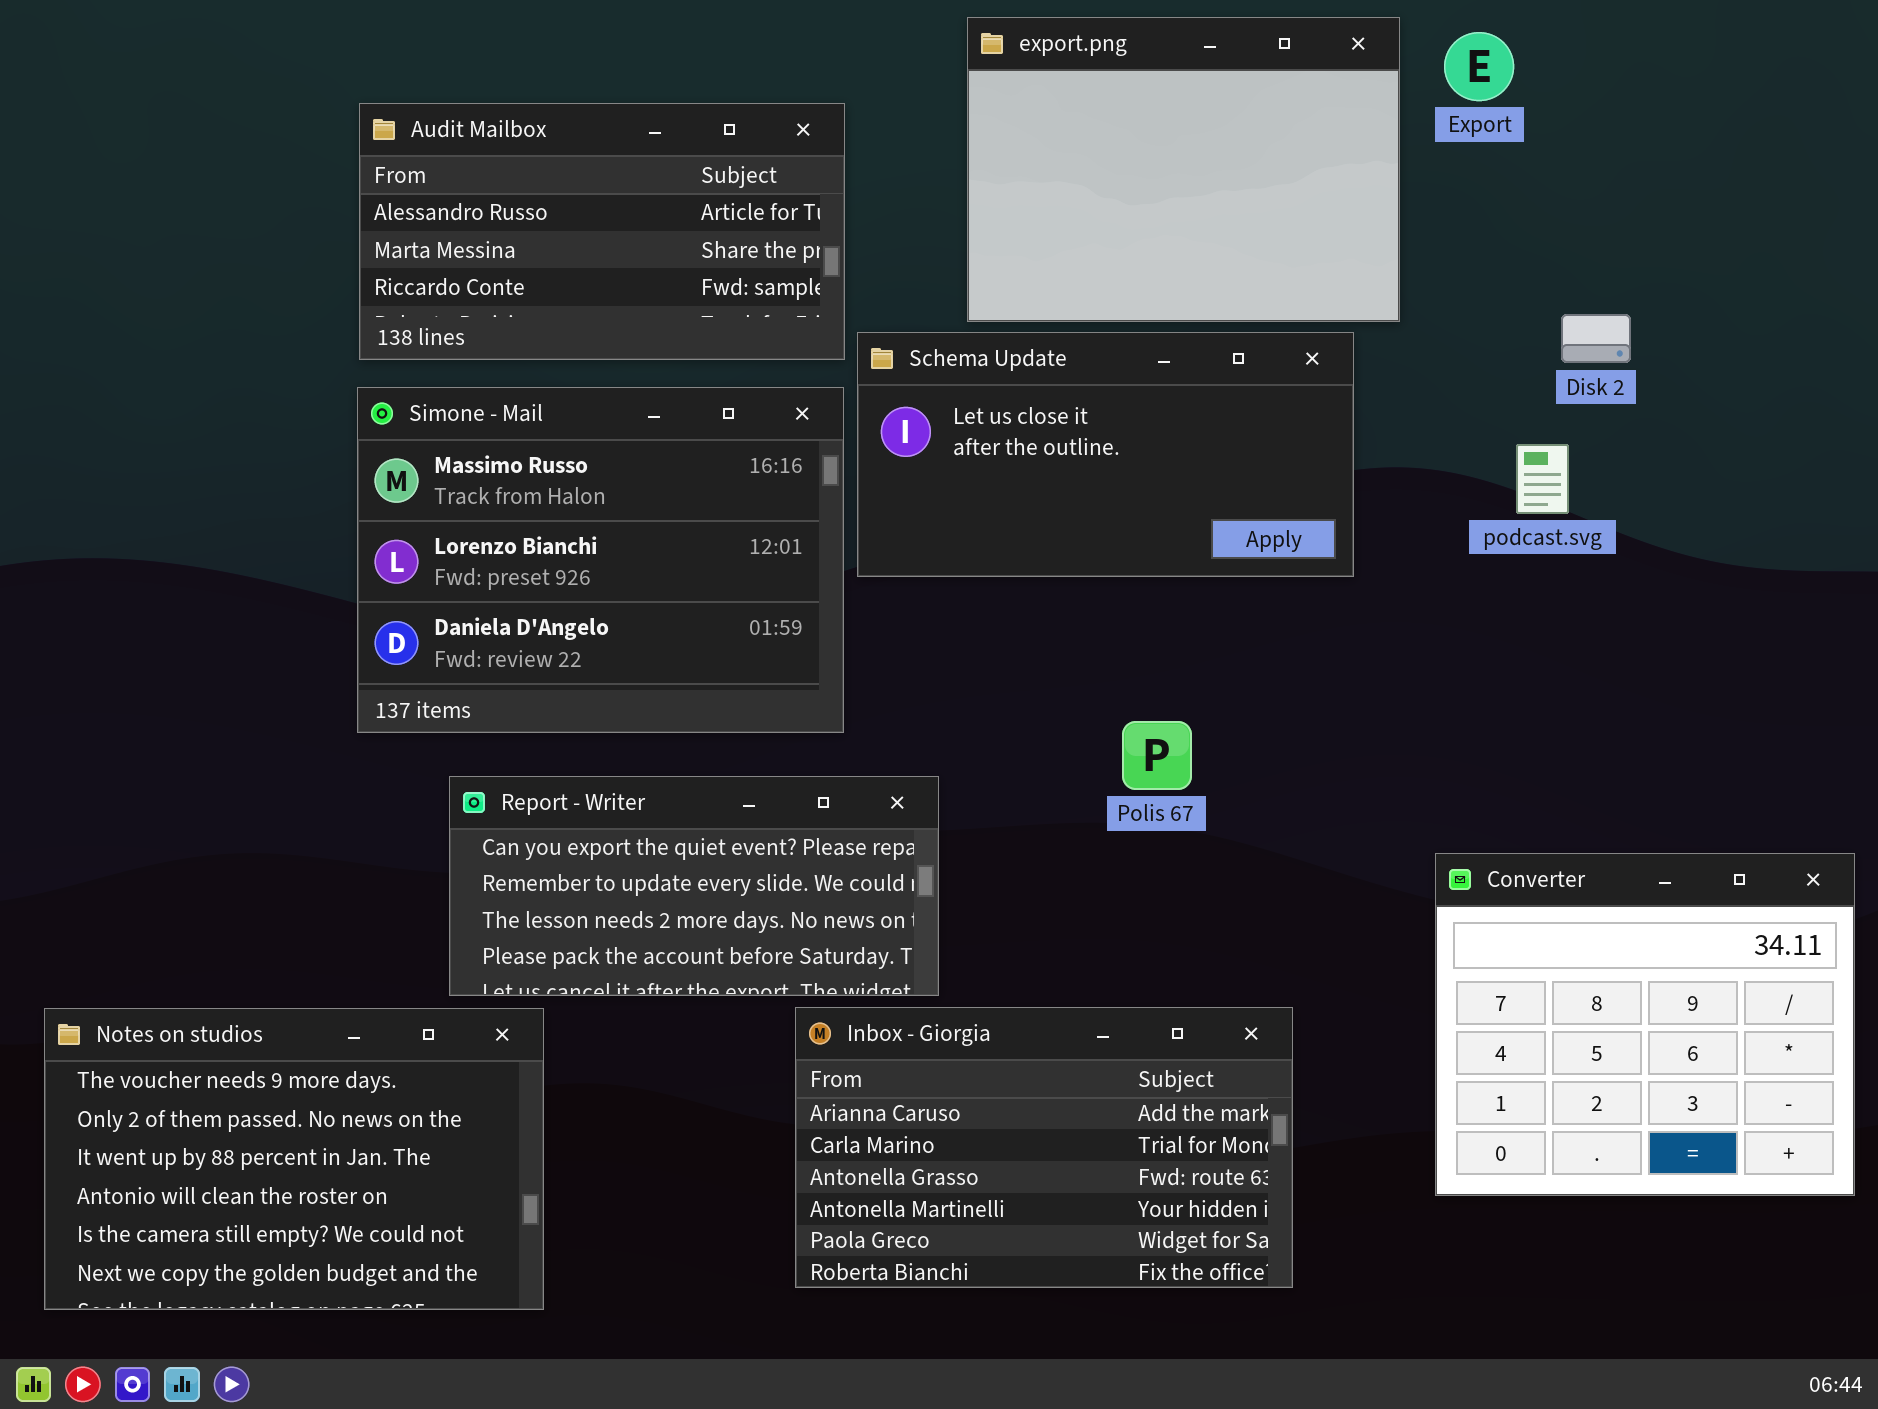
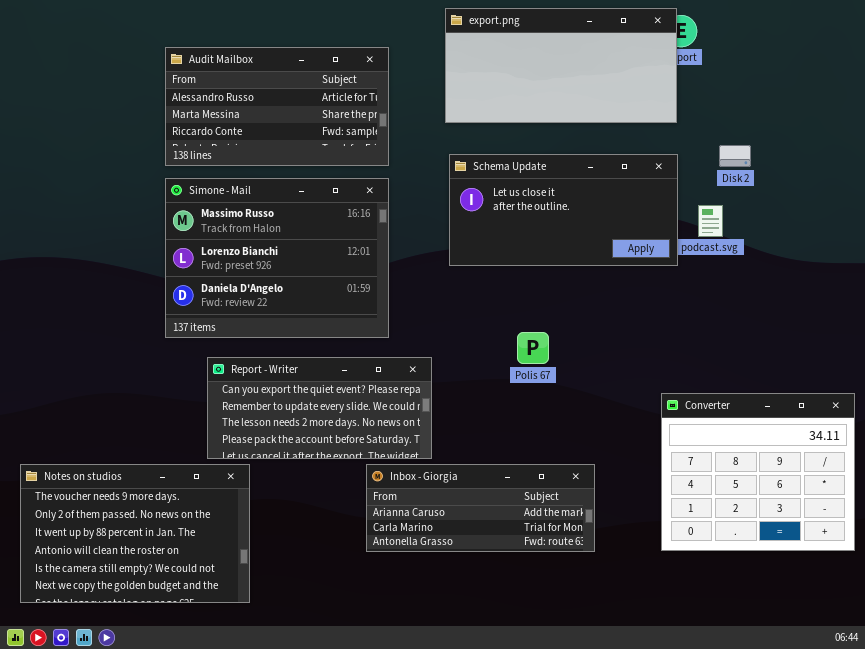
export.png: [967,17,1400,322] -> [445,8,677,123], resized
Schema Update: [857,332,1354,577] -> [449,154,678,266], moved
Inbox - Giorgia: [795,1007,1293,1288] -> [366,464,595,552], resized

